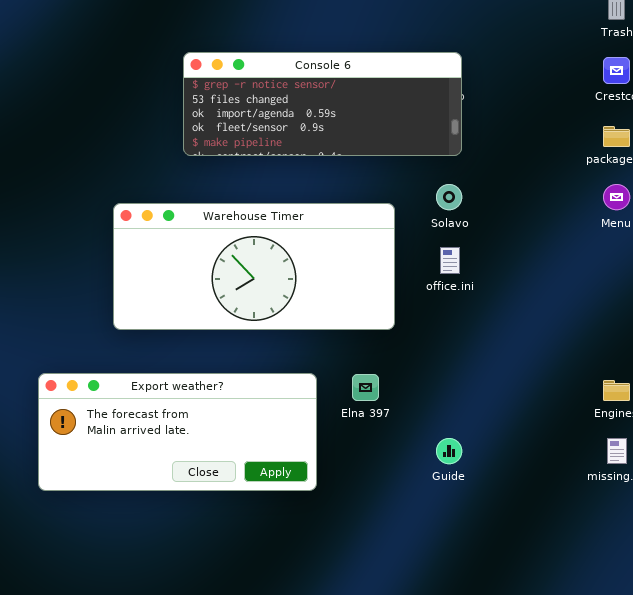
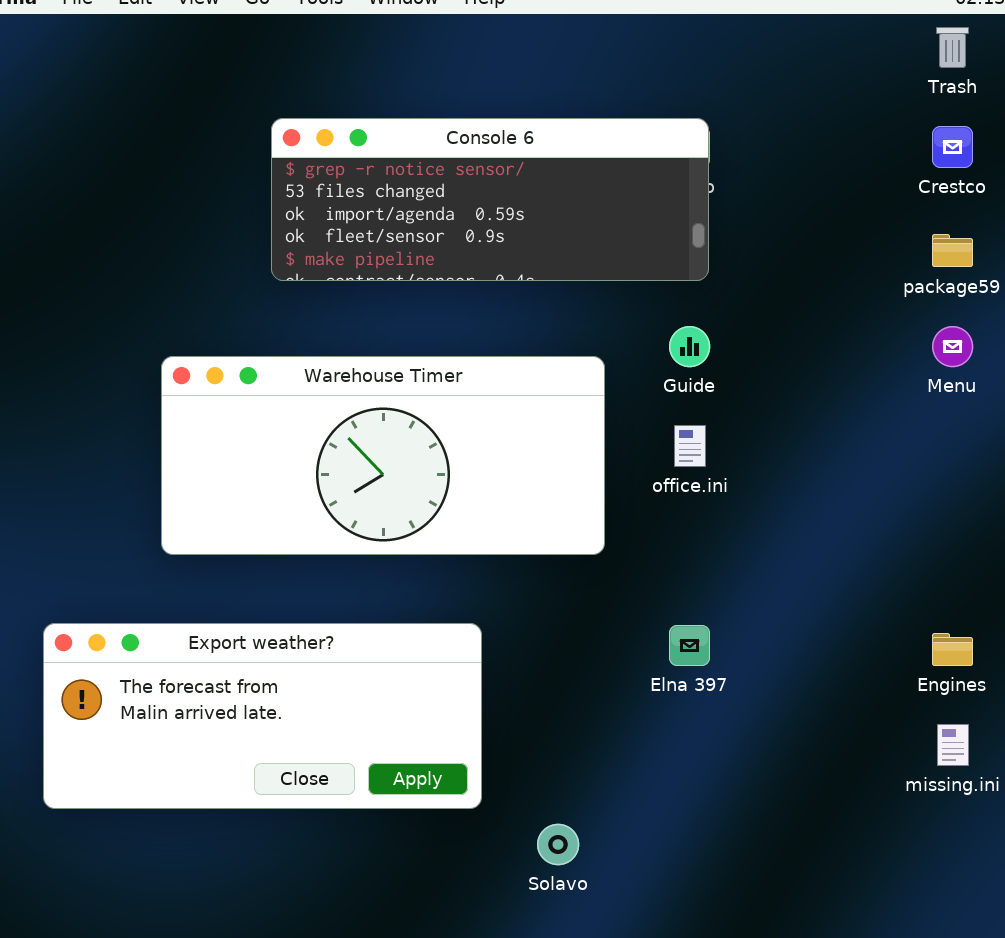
Solavo: [436,184,462,210] -> [537,824,579,865], moved
Elna 397: [352,374,379,401] -> [669,625,710,666], moved
Guide: [436,438,462,464] -> [669,326,710,367], moved

